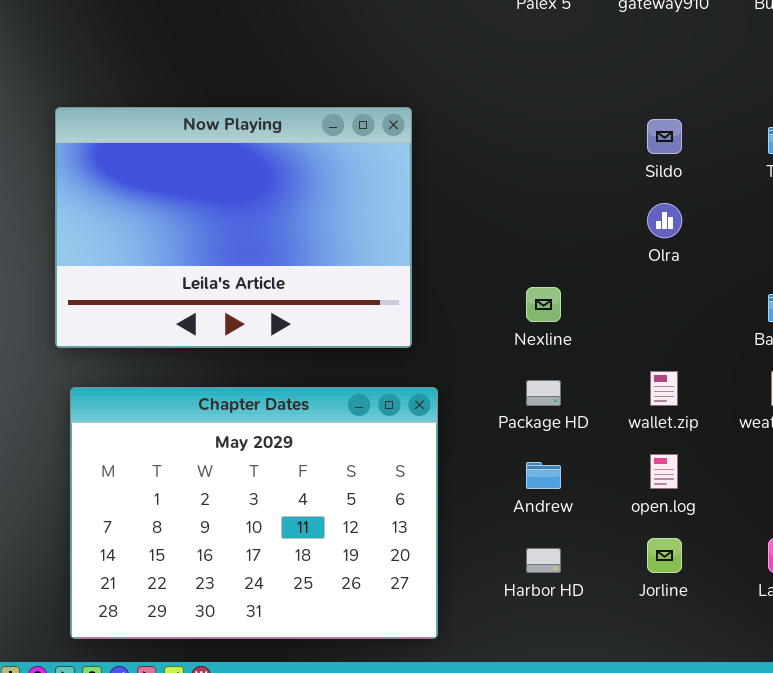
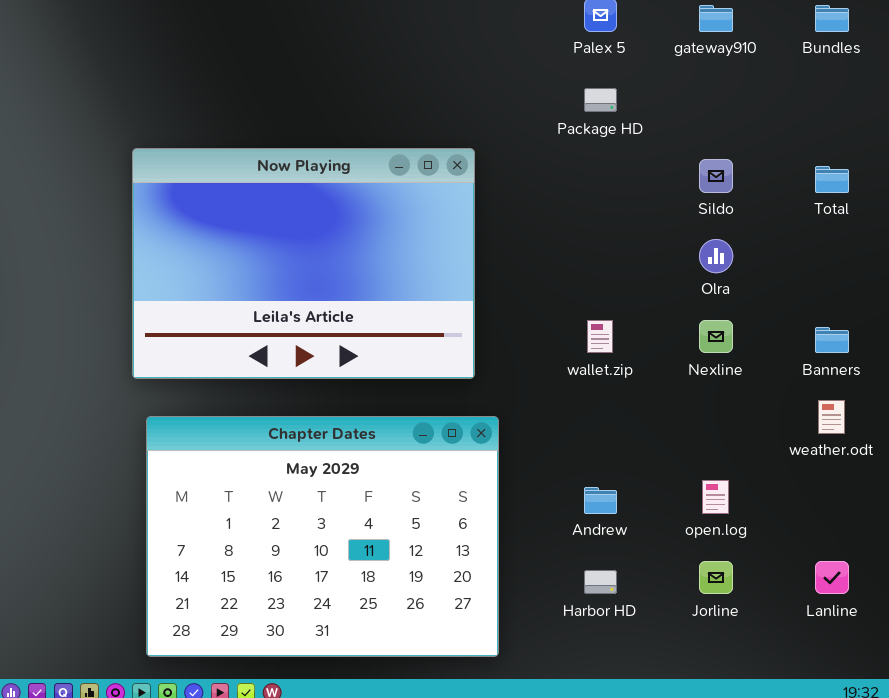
Nexline: [526,287,561,322] -> [699,320,733,353], moved
wallet.zip: [650,371,678,406] -> [587,320,613,353], moved
Package HD: [526,380,561,406] -> [584,88,617,112], moved

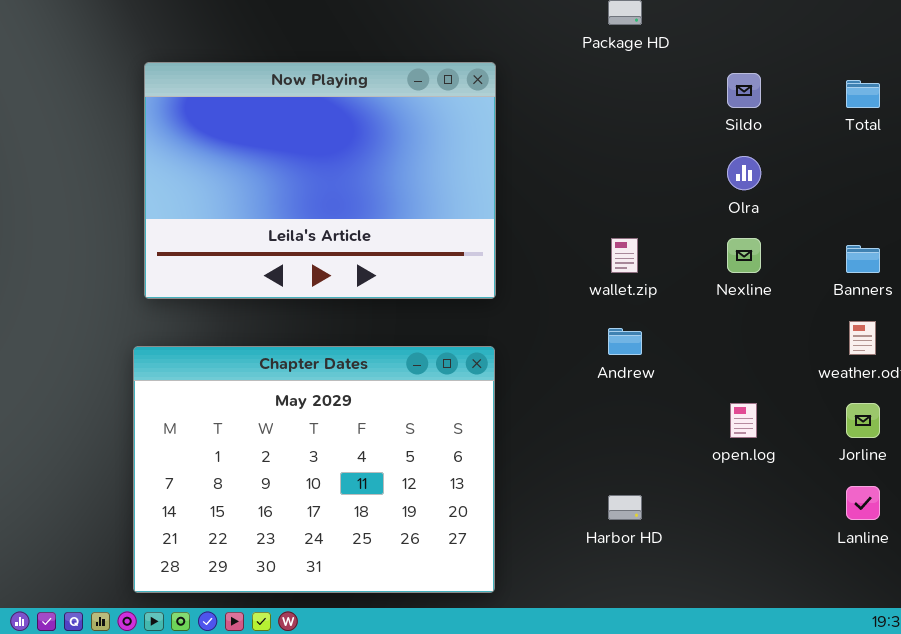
Chapter Dates: [146,416,499,657] -> [133,346,495,593], moved
Andrew: [584,487,617,514] -> [608,328,642,355], moved
Jorline: [699,561,733,594] -> [846,403,880,438], moved

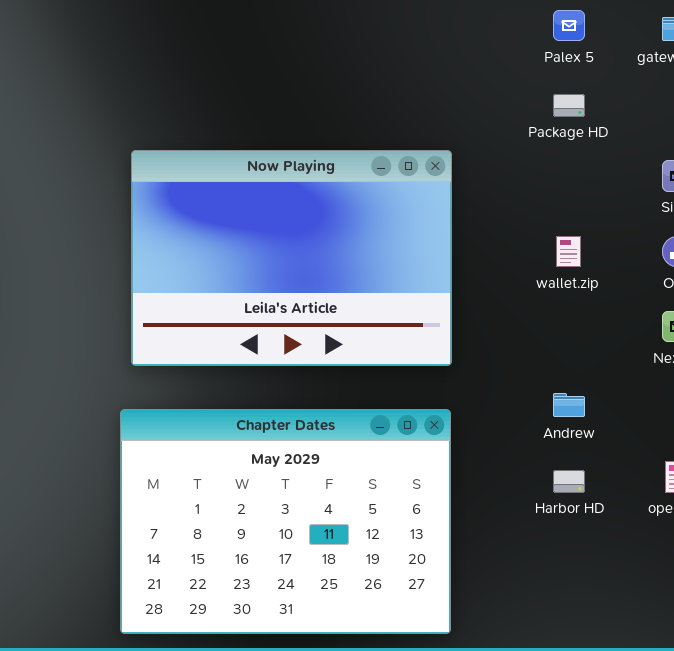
wallet.zip: [611,238,638,273] -> [556,236,581,267], moved
Harbor HD: [608,495,642,520] -> [553,470,585,493], moved

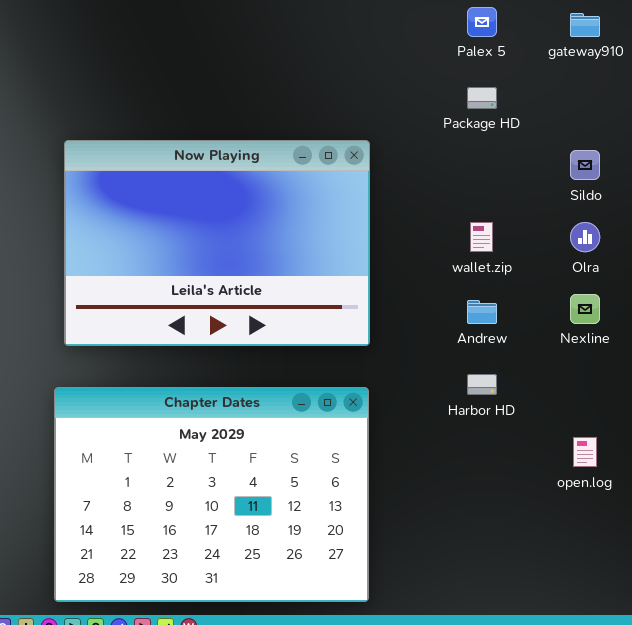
Andrew: [553,393,585,417] -> [467,300,497,324], moved
Harbor HD: [553,470,585,493] -> [467,374,497,395], moved

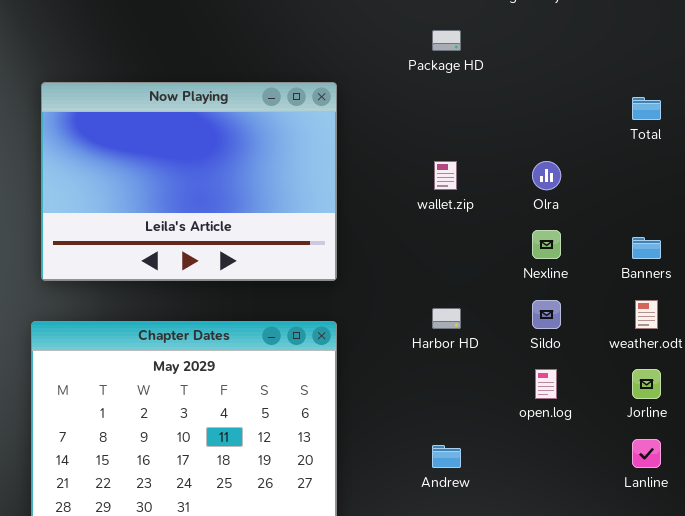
Sildo: [570,150,600,180] -> [532,300,561,329], moved
Andrew: [467,300,497,324] -> [432,445,461,468], moved

